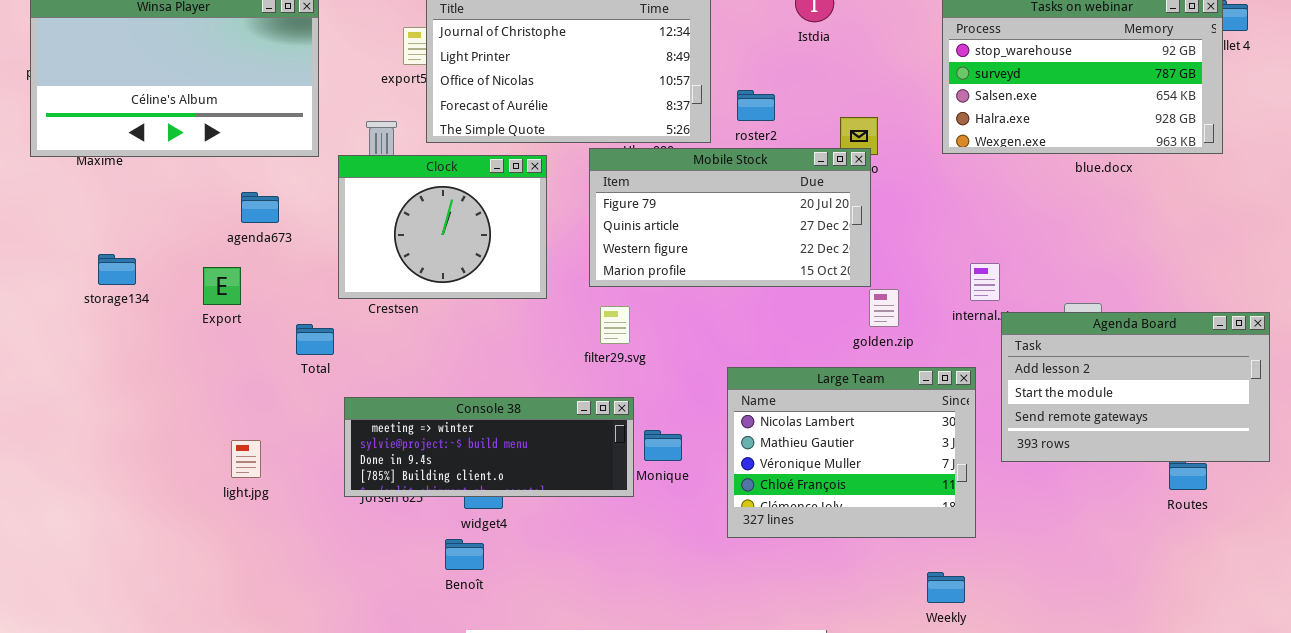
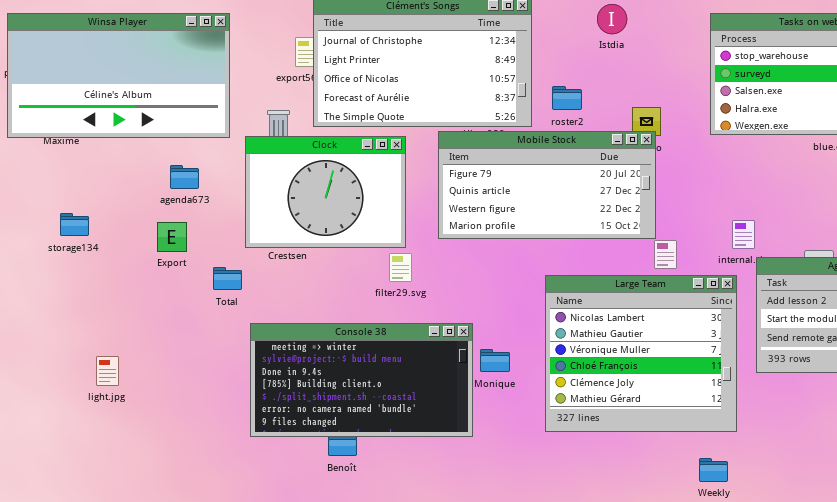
Export: [203,267,241,305] -> [157,222,187,252], moved
filter29.svg: [600,306,630,344] -> [389,253,412,282], moved
Large Team: [727,367,976,538] -> [545,275,737,432], resized
Console 38: [344,397,634,497] -> [250,323,473,437], resized
light.jpg: [231,440,261,478] -> [96,356,119,386], moved

